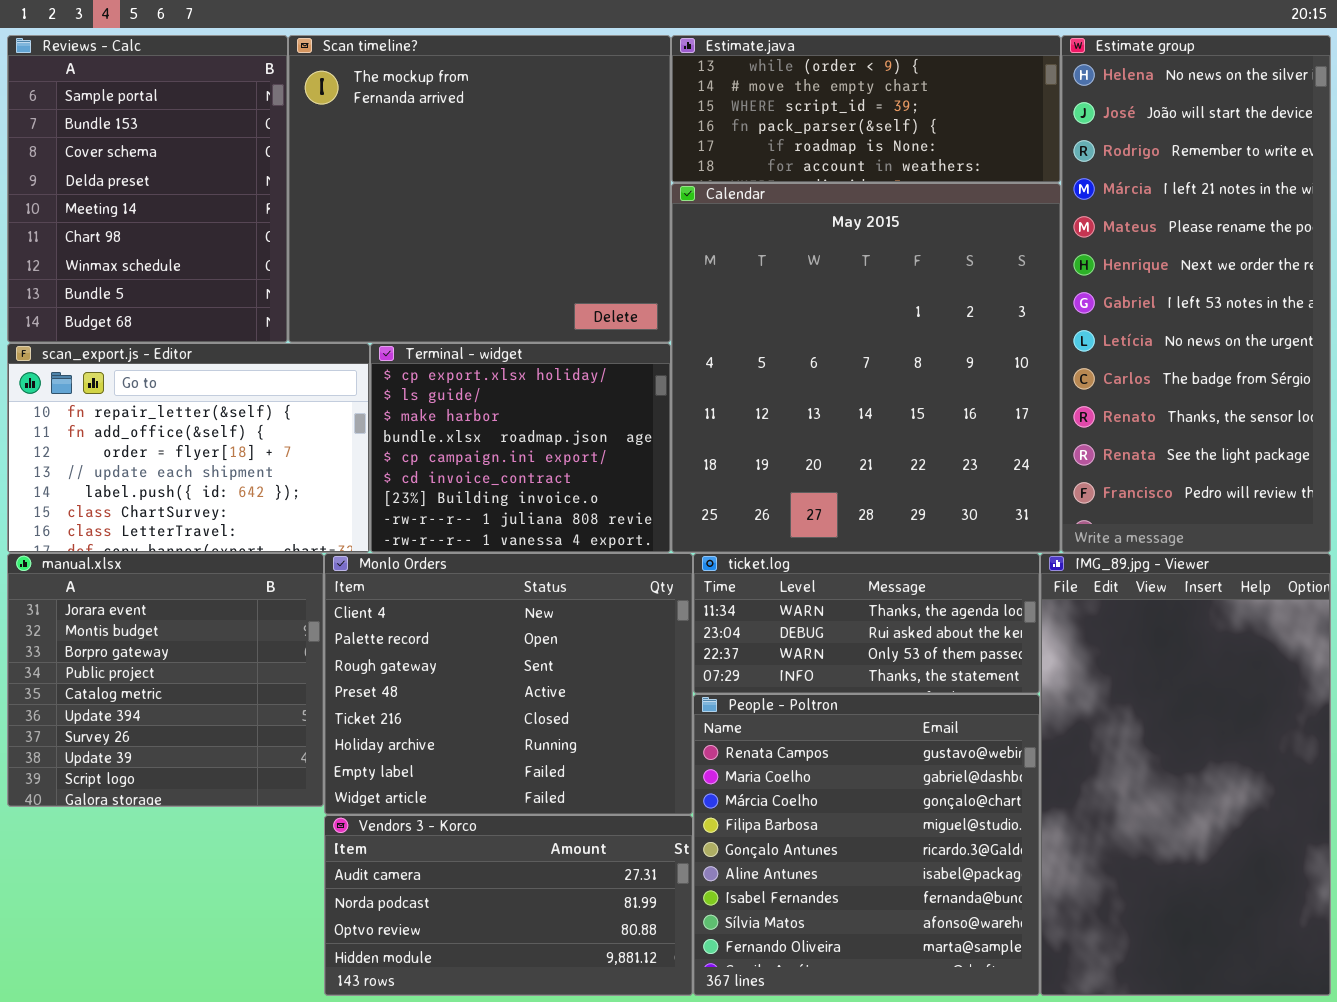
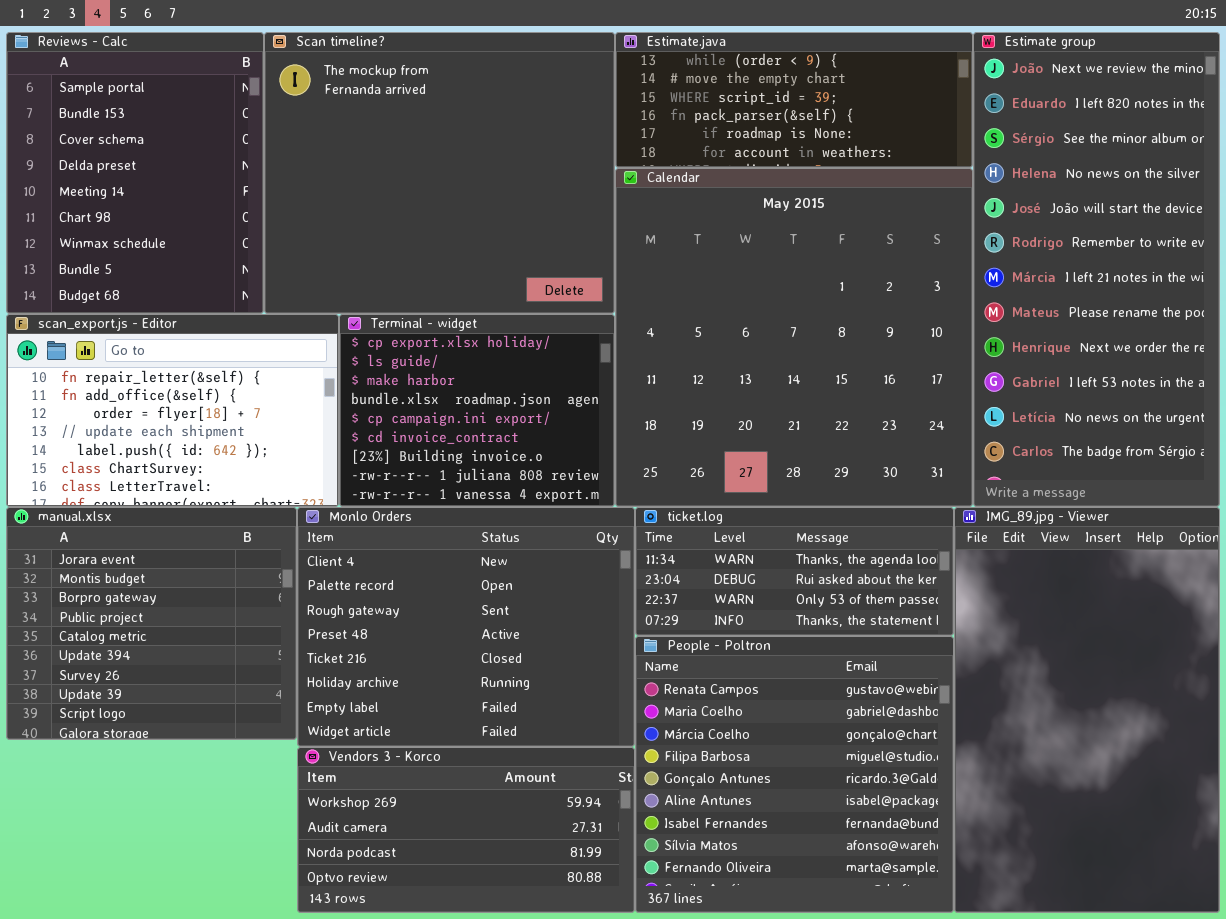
Estimate group: [1061,35,1331,553] -> [973,32,1220,507], scrolled up 3 rows
Vendors 3 - Korco: [324,815,693,996] -> [297,747,635,913], scrolled up 1 row

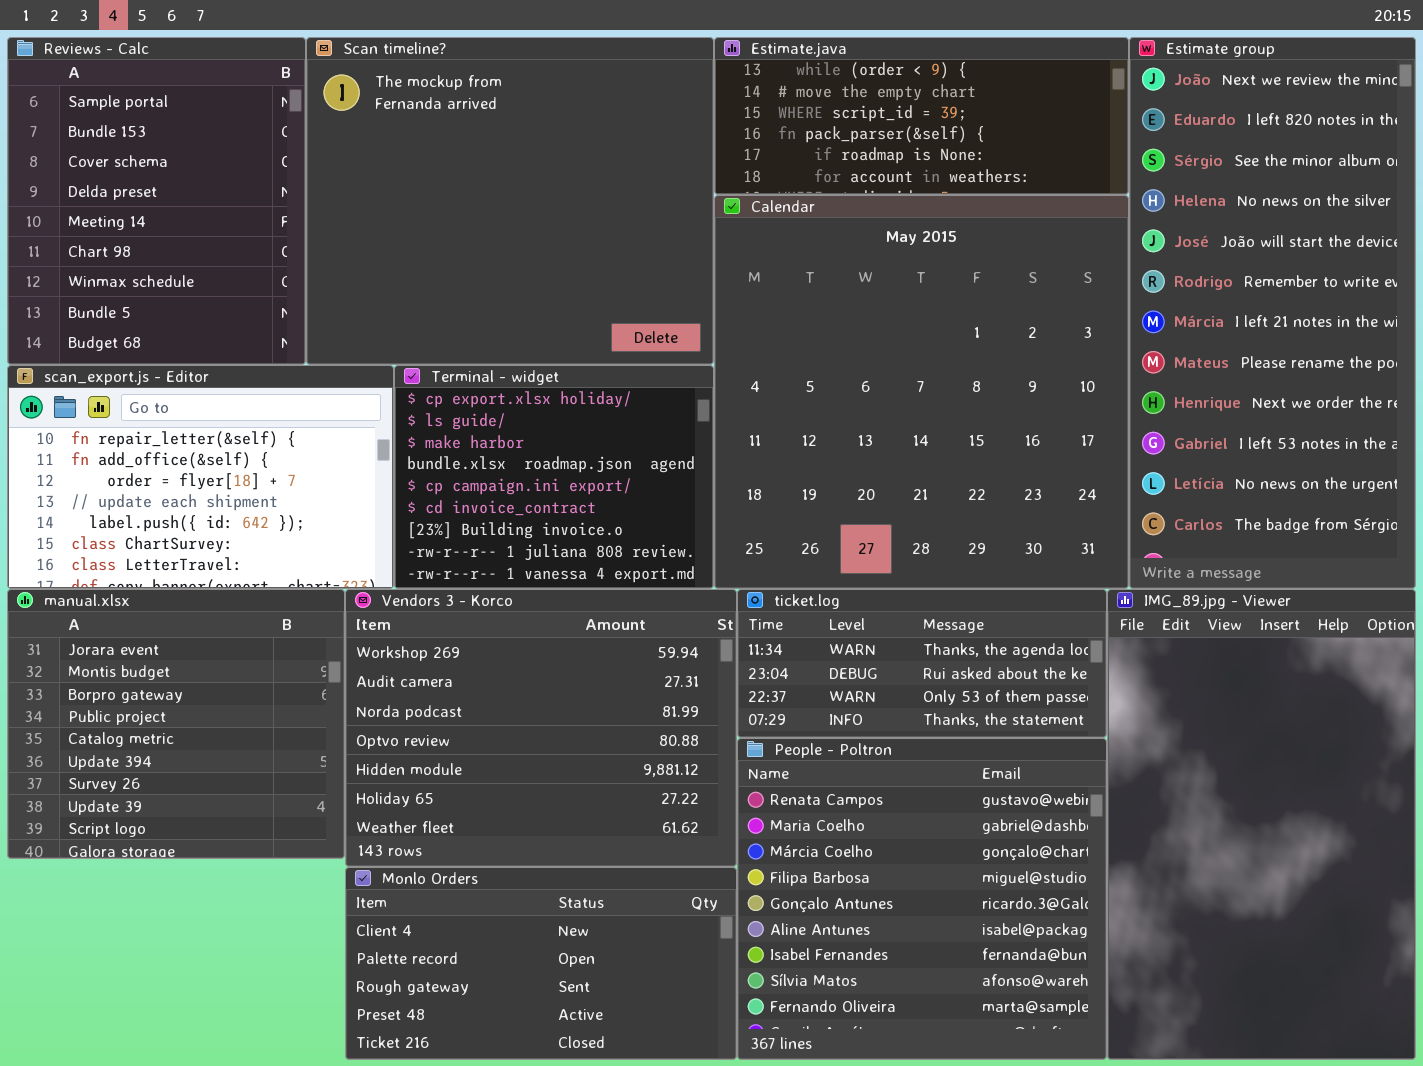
Monlo Orders: [297,507,635,747] -> [345,867,737,1060], moved, resized
Vendors 3 - Korco: [297,747,635,913] -> [345,589,737,867], moved, resized

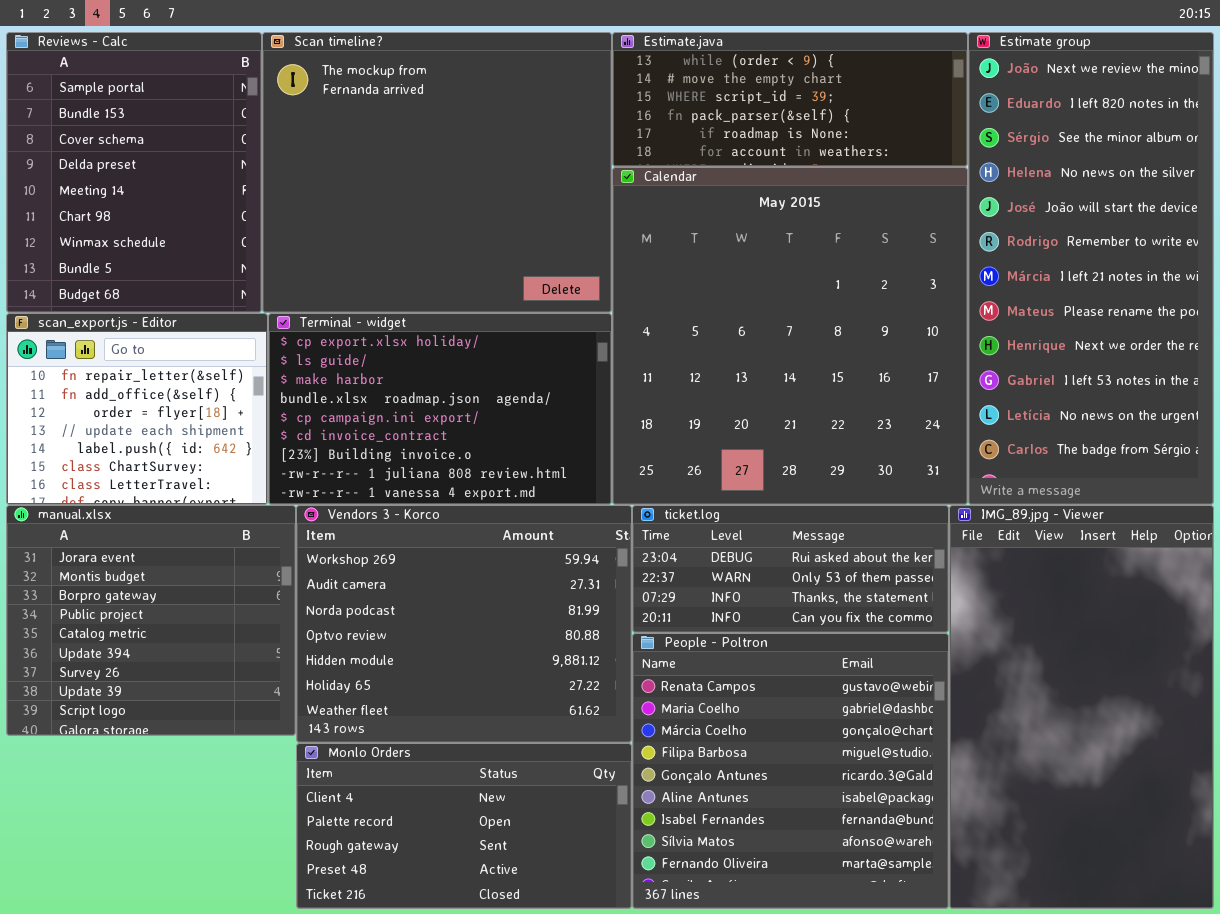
scan_export.js - Editor: [7,365,394,589] -> [6,313,268,505], resized
Terminal - widget: [394,365,714,589] -> [268,313,612,505], resized
ticket.log: [737,589,1107,738] -> [632,505,949,633], scrolled down 1 row

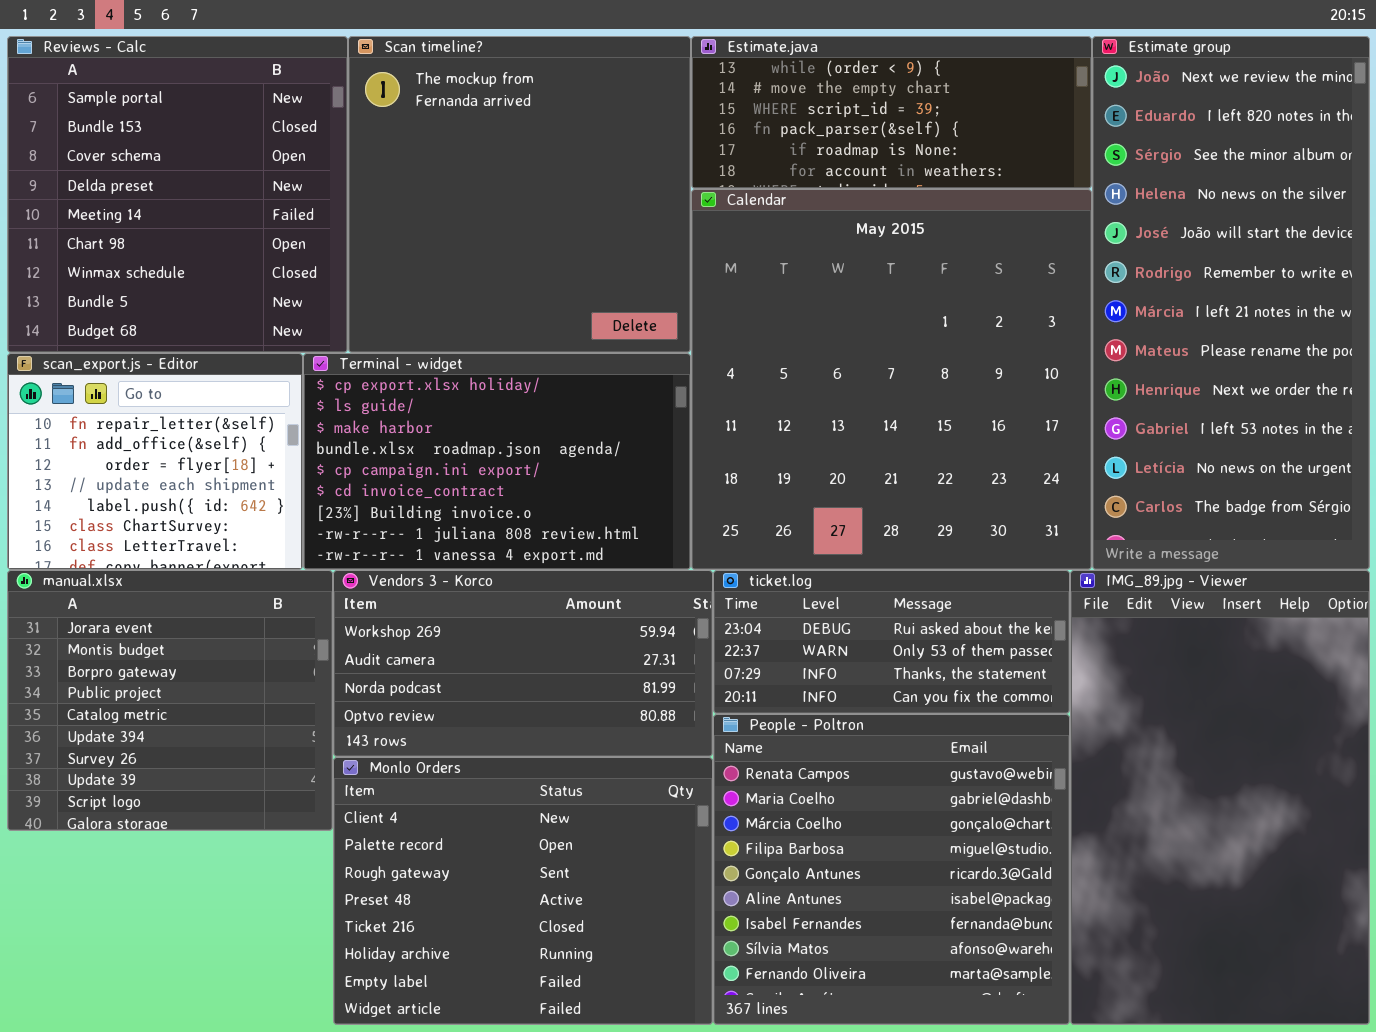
Reviews - Calc: [6,32,262,313] -> [7,36,348,353], resized
Scan timeline?: [262,32,612,313] -> [348,36,691,353], resized
Vendors 3 - Korco: [296,505,632,743] -> [333,570,713,757], resized
Monlo Orders: [296,743,632,909] -> [333,757,713,1025], resized

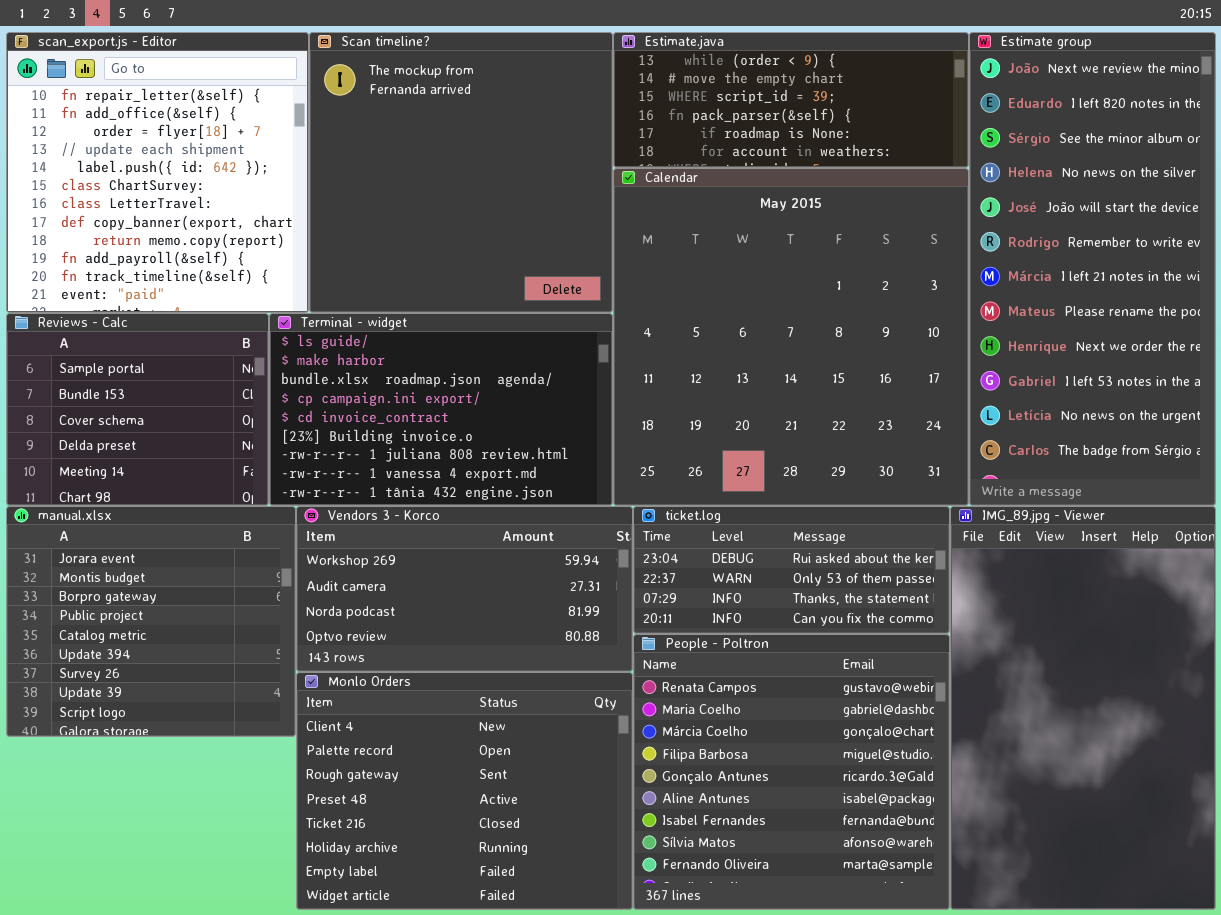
Reviews - Calc: [7,36,348,353] -> [6,313,269,506], moved, resized
scan_export.js - Editor: [7,353,303,570] -> [6,32,309,313], moved, resized
Terminal - widget: [303,353,691,570] -> [269,313,613,506], scrolled down 1 row

